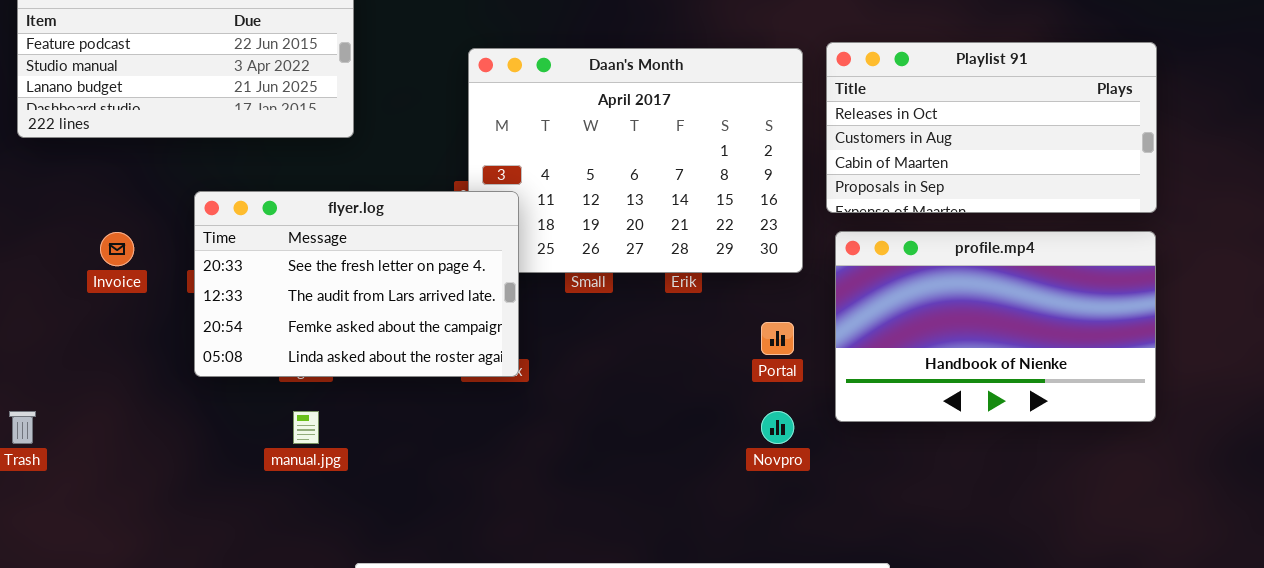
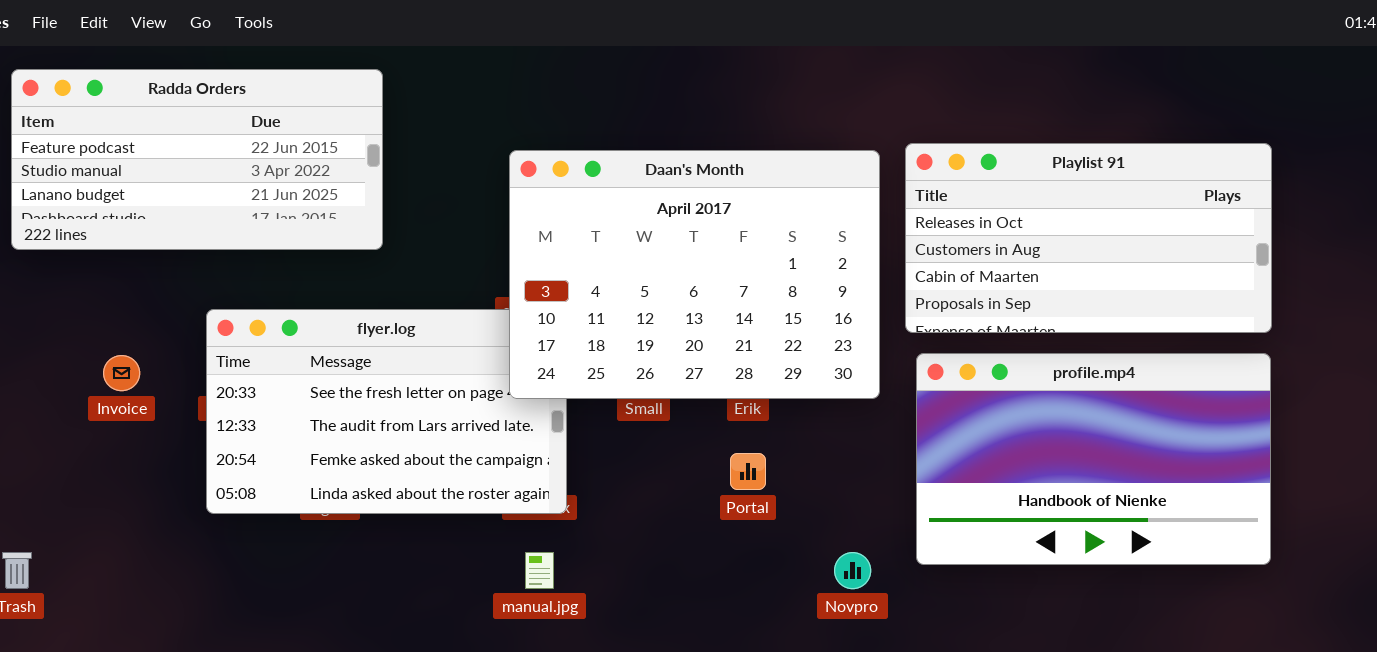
Daan's Month: [468,48,803,273] -> [509,150,880,399], raised
Portal: [761,322,794,355] -> [730,453,766,490], moved
manual.jpg: [293,411,319,444] -> [525,552,554,589], moved

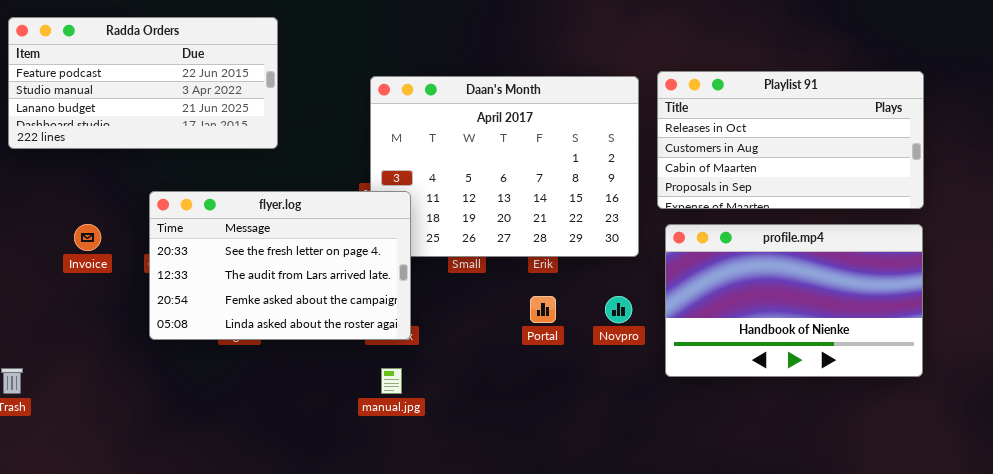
flyer.log: [206,309,567,514] -> [149,191,411,340], raised
Novpro: [834,552,871,589] -> [605,296,632,323], moved

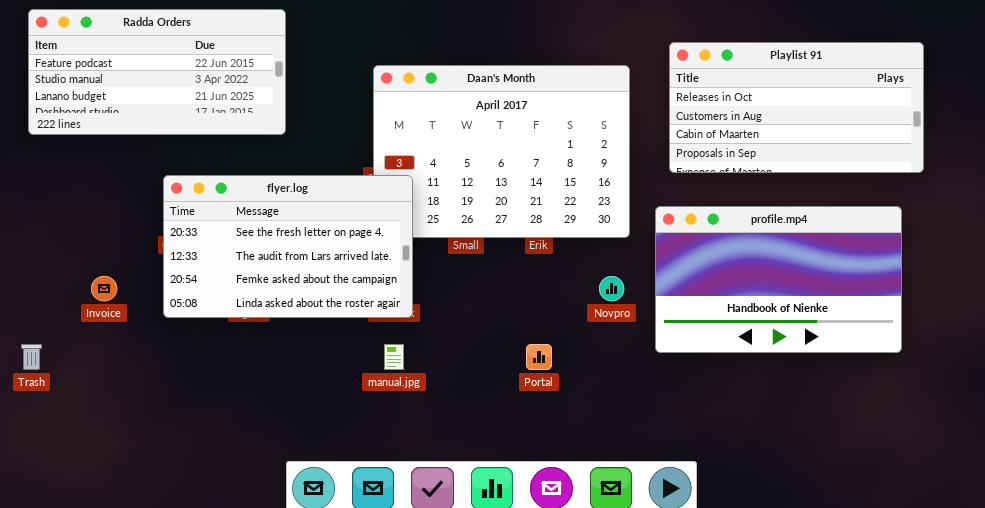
Playlist 91: [657,71,924,209] -> [669,42,924,173], moved
Invoice: [74,224,101,251] -> [91,276,117,301], moved
Portal: [530,296,556,323] -> [526,344,552,370], moved

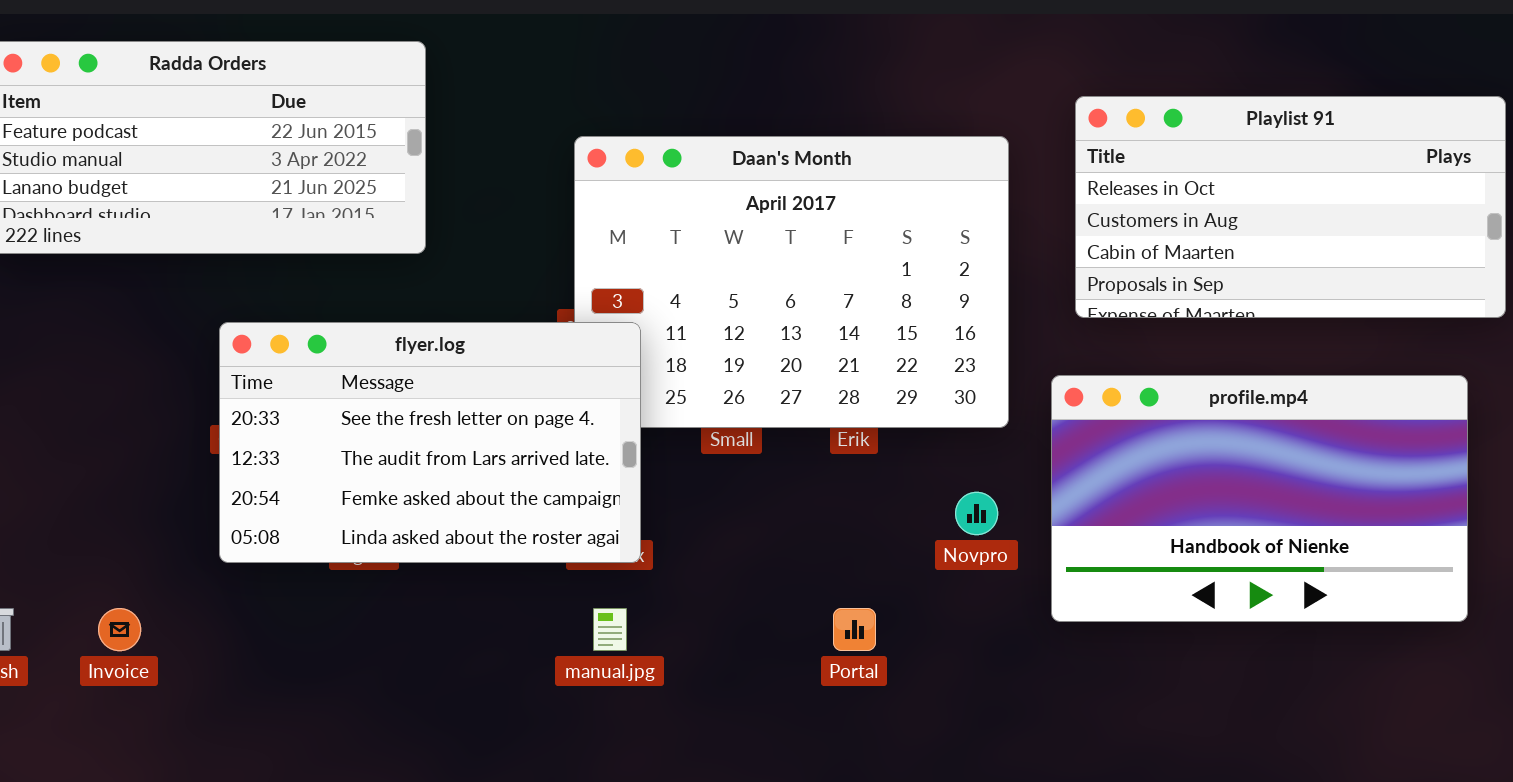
Invoice: [91,276,117,301] -> [98,608,141,651], moved

